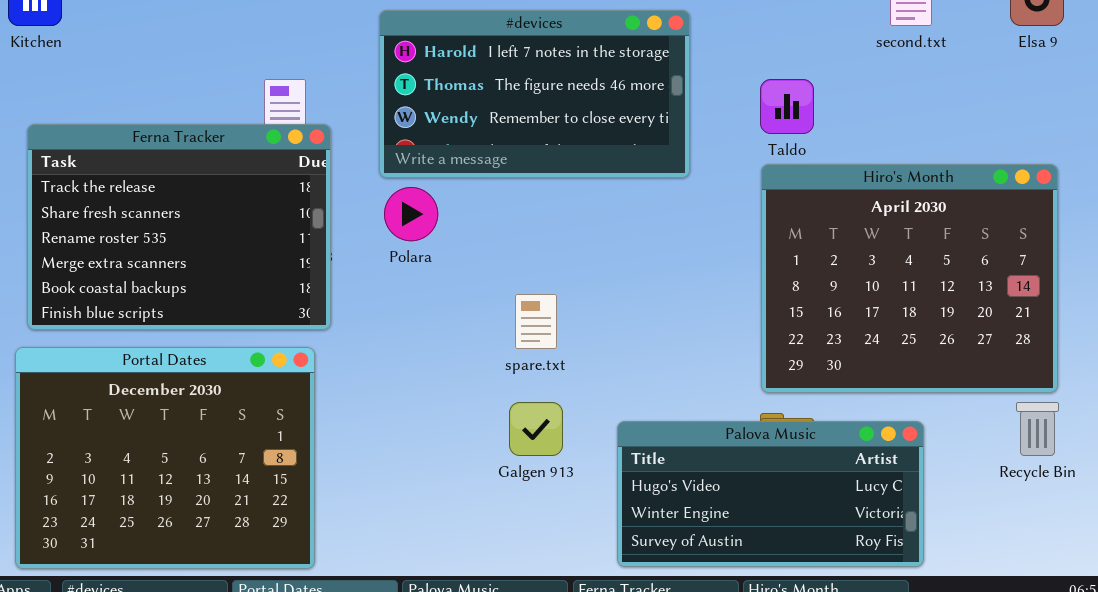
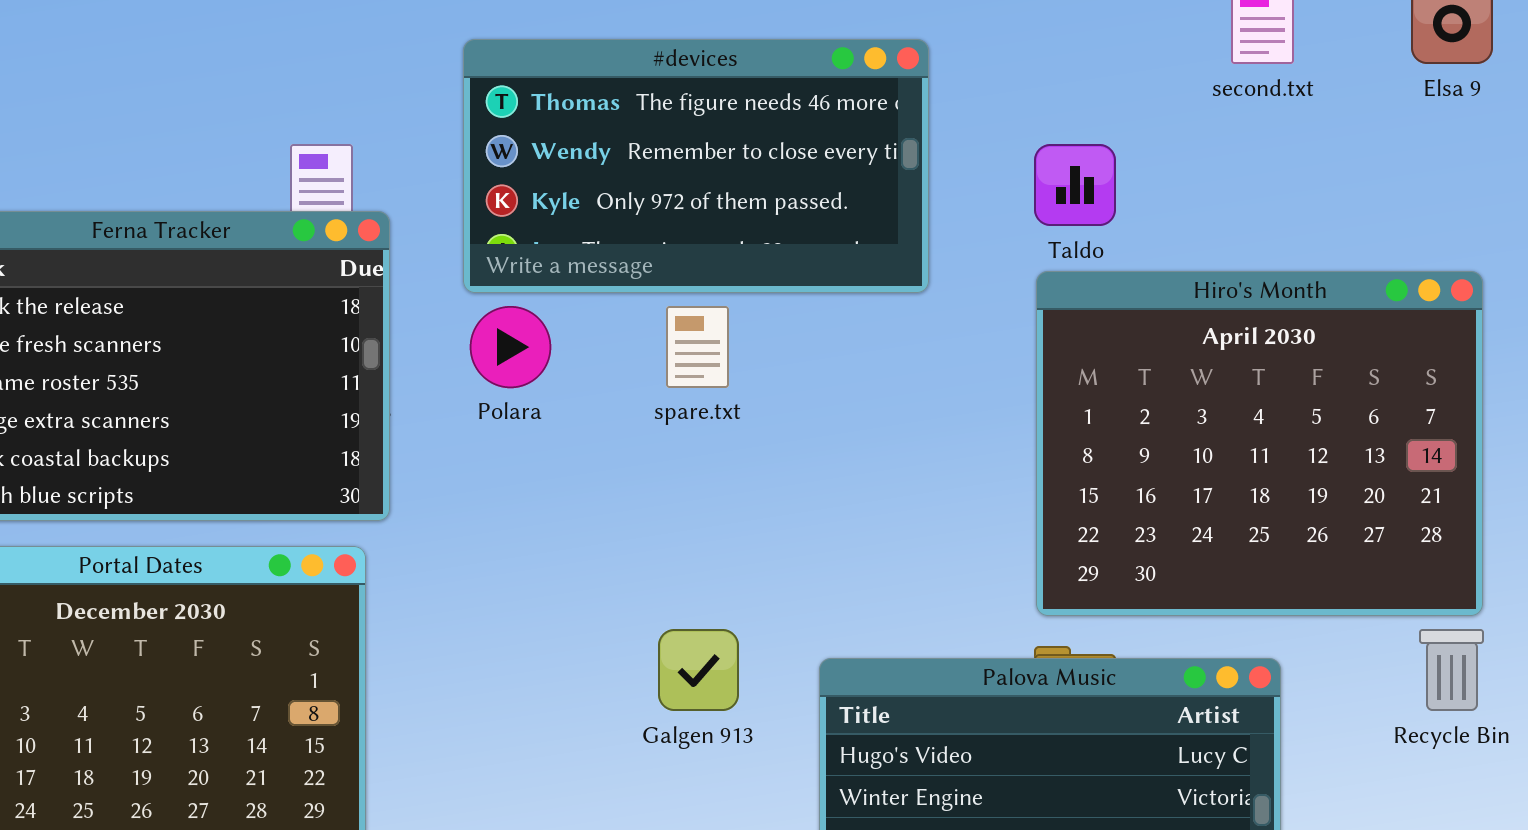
#devices: [379,10,690,178] -> [463,39,929,293], scrolled down 1 row
spare.txt: [515,294,557,349] -> [666,306,729,388], moved

